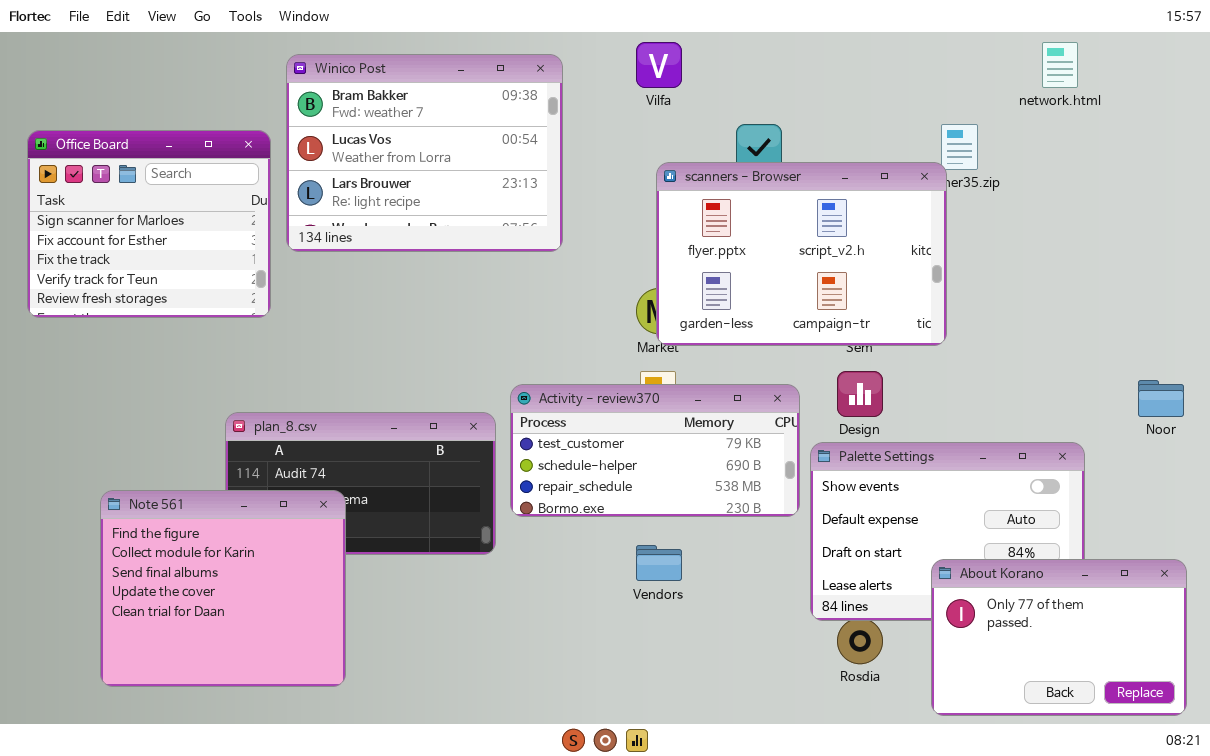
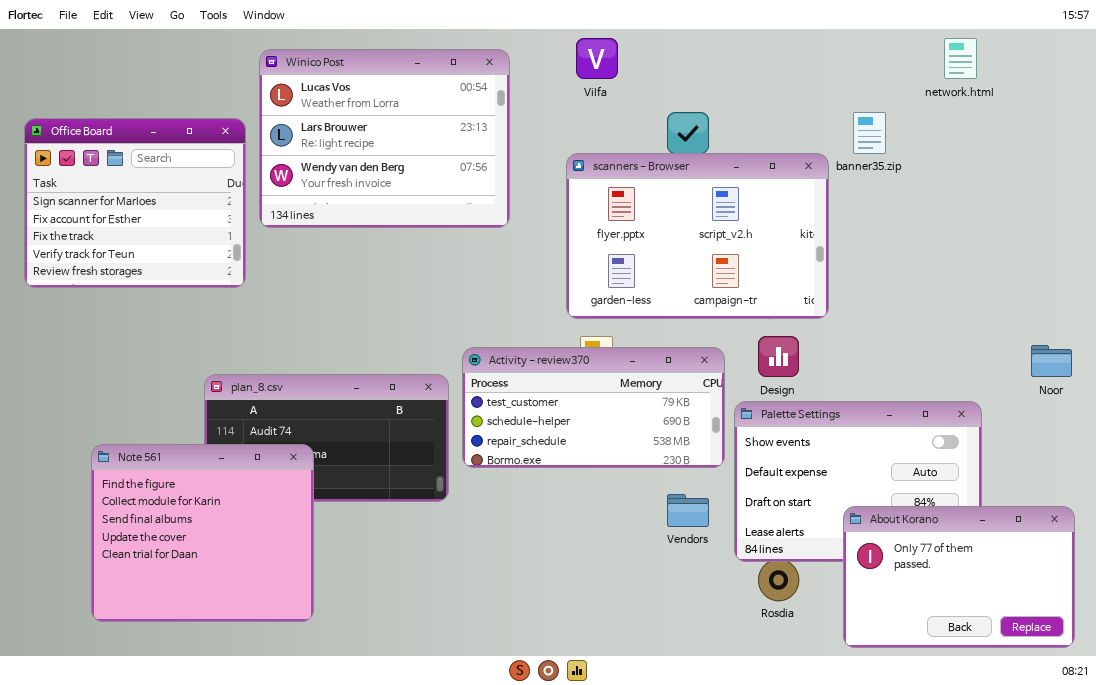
Winico Post: [286,54,563,252] -> [259,49,510,228], scrolled down 1 row
scanners - Browser: [656,162,947,346] -> [566,153,829,319], moved
Vendors: [636,545,682,581] -> [667,494,709,527], moved

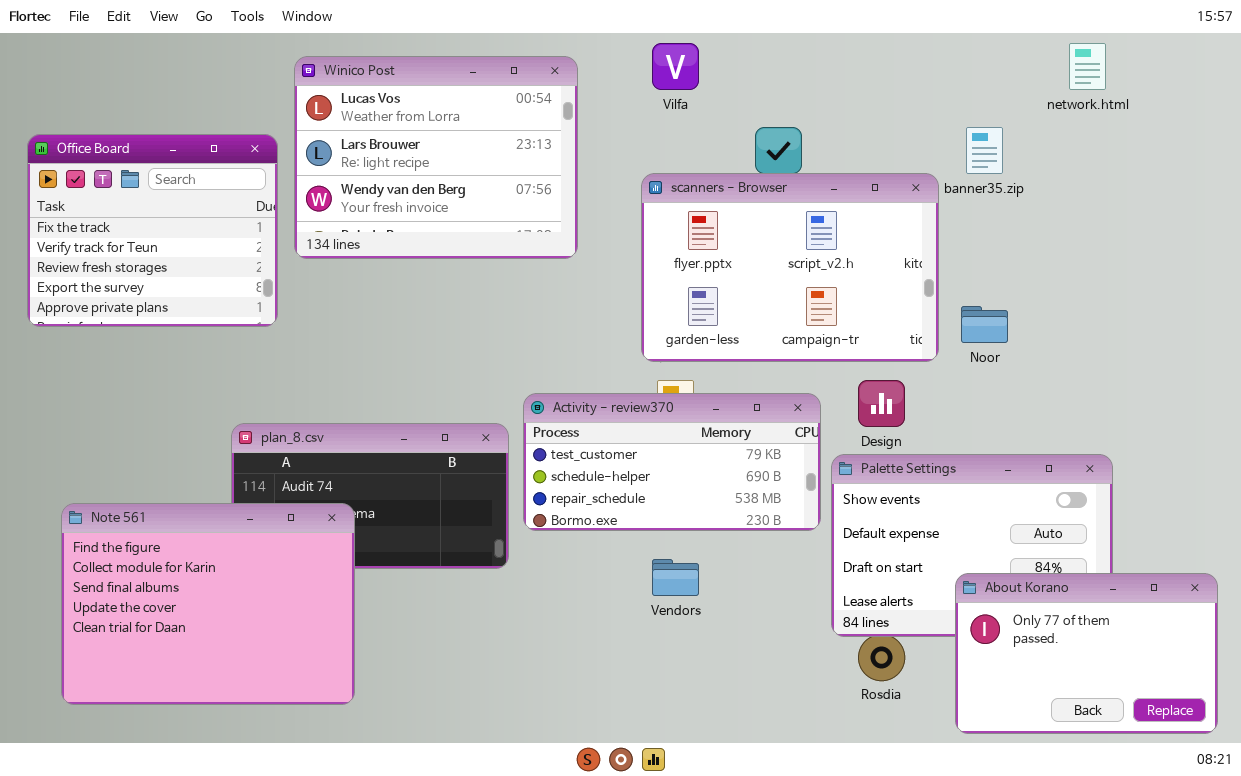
Office Board: [24,118,246,288] -> [27,134,278,327], scrolled down 2 rows
Noor: [1031,345,1072,377] -> [961,306,1008,343], moved
Note 561: [91,444,314,622] -> [61,503,355,705], resized
Vendors: [667,494,709,527] -> [652,559,699,596], moved

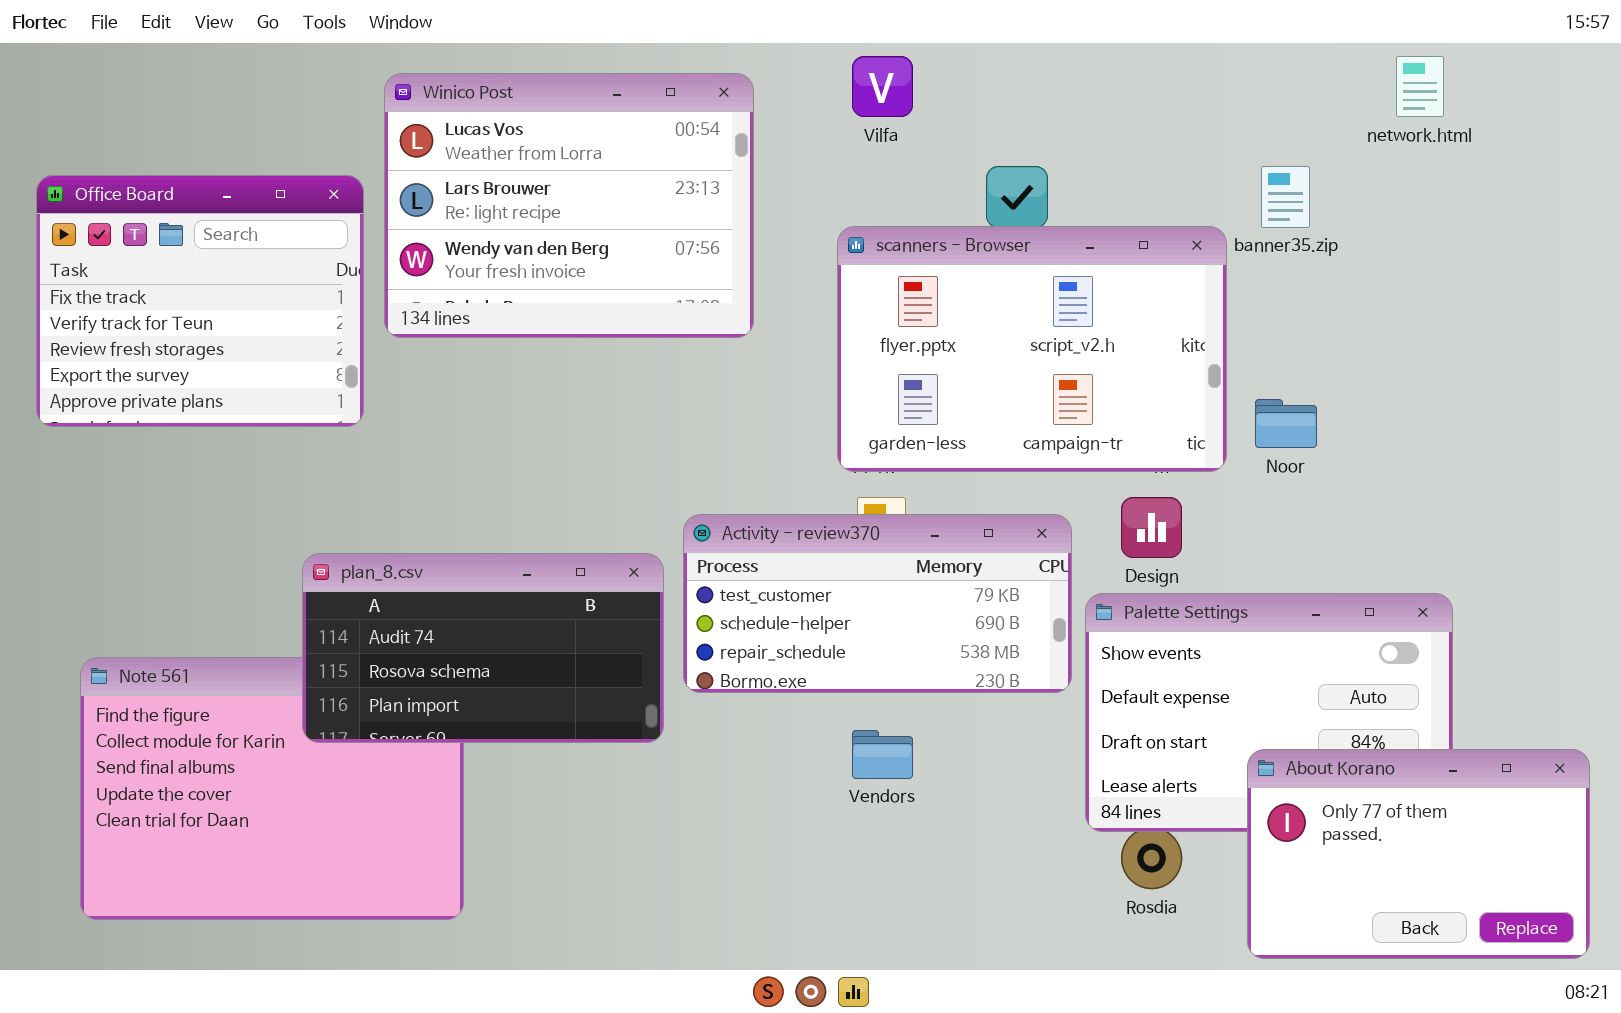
plan_8.csv: [231,423,509,569] -> [302,553,664,743], raised

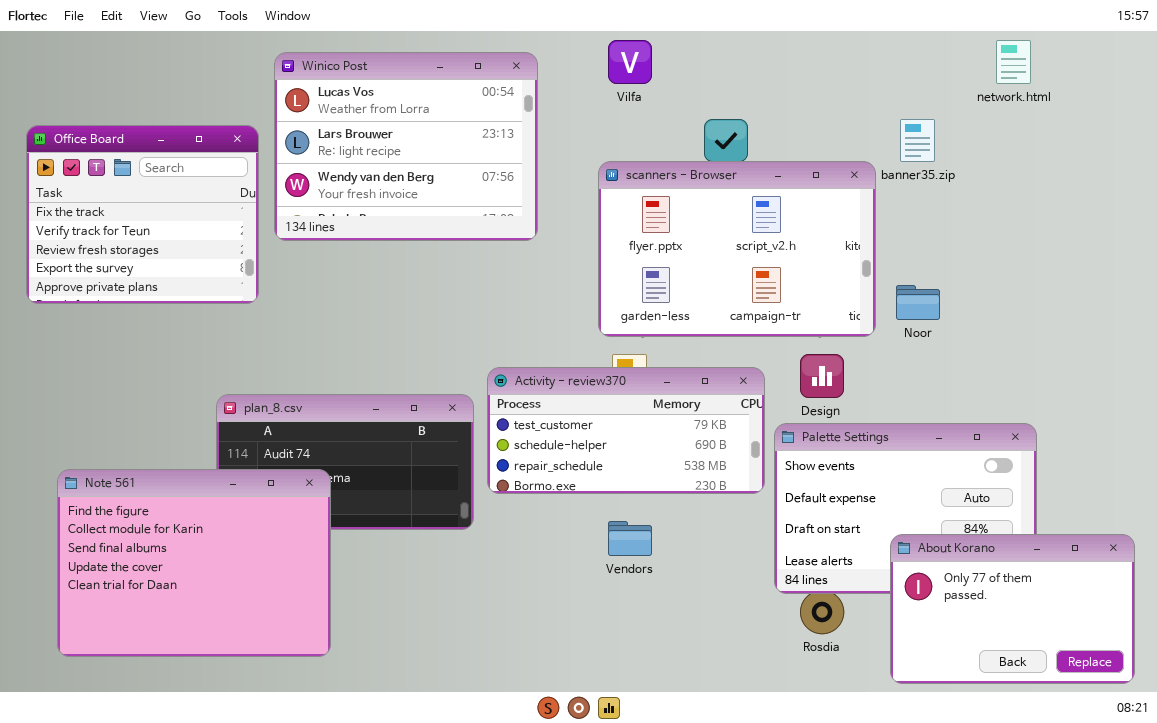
Note 561: [80,657,464,920] -> [57,469,331,657], raised

